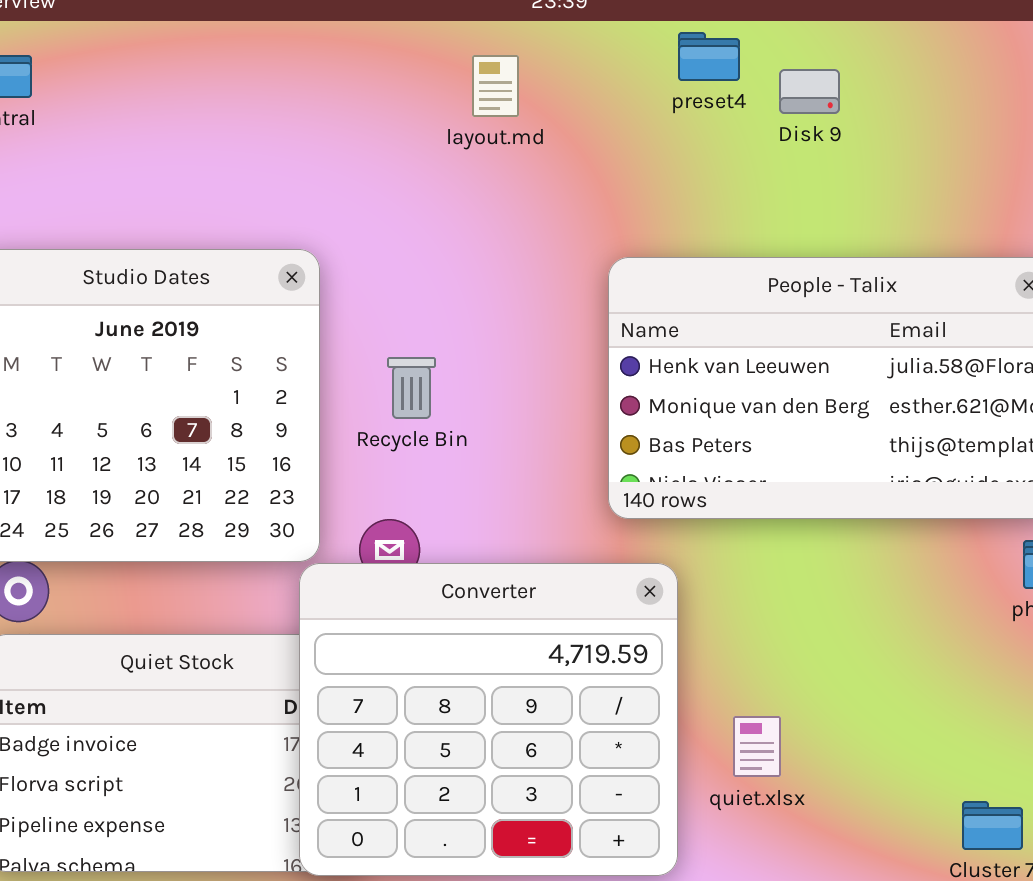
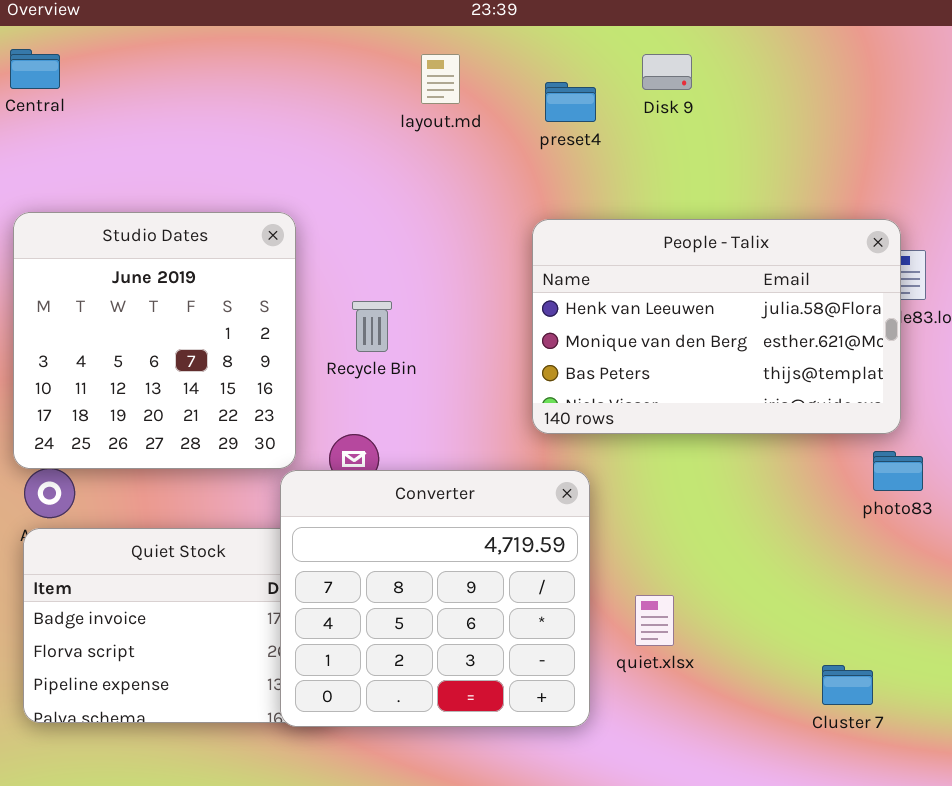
preset4: [678,32,740,81] -> [545,82,596,122], moved
Disk 9: [779,69,840,114] -> [642,54,692,90], moved

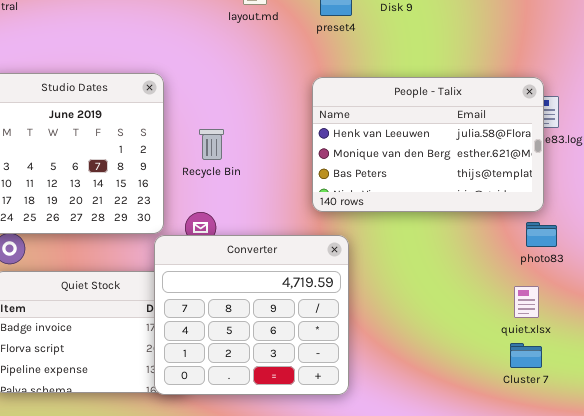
quiet.xlsx: [635,595,674,646] -> [514,286,539,318], moved
Cluster 7: [822,665,873,705] -> [510,343,542,368], moved

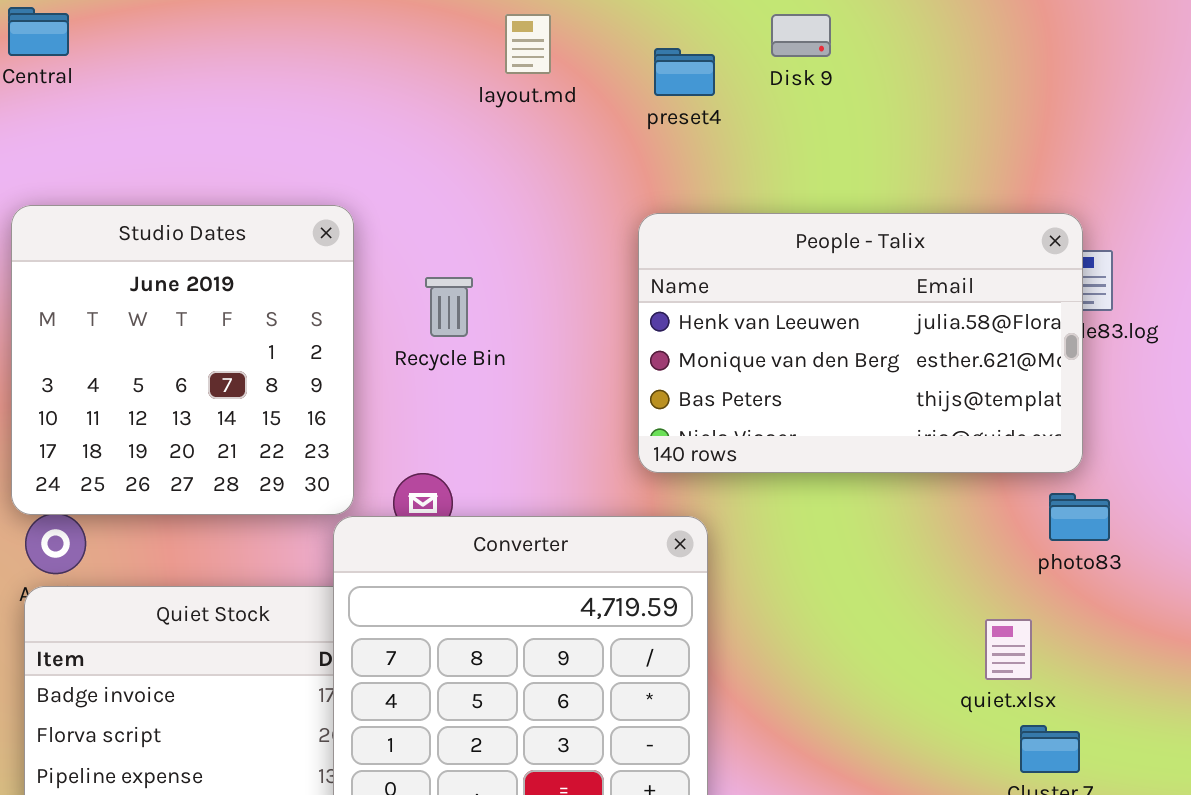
Recycle Bin: [199,129,224,160] -> [425,277,473,337], moved
quiet.xlsx: [514,286,539,318] -> [985,619,1032,680], moved

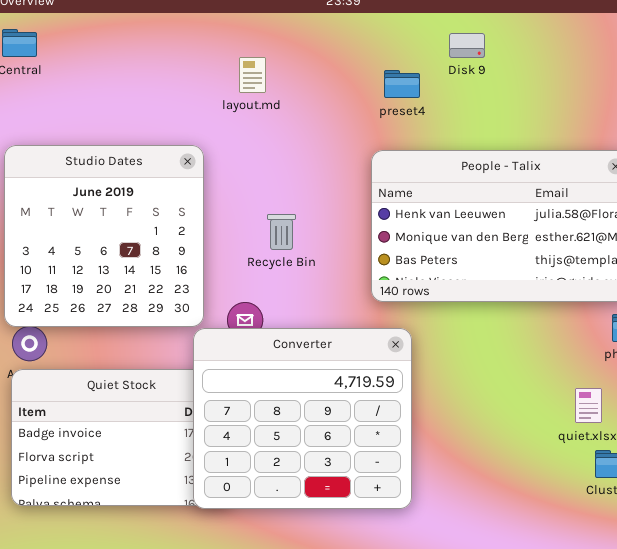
layout.md: [505,14,551,74] -> [239,57,266,93], moved
preset4: [654,48,715,96] -> [384,70,420,98], moved
Recycle Bin: [425,277,473,337] -> [267,214,296,250], moved

